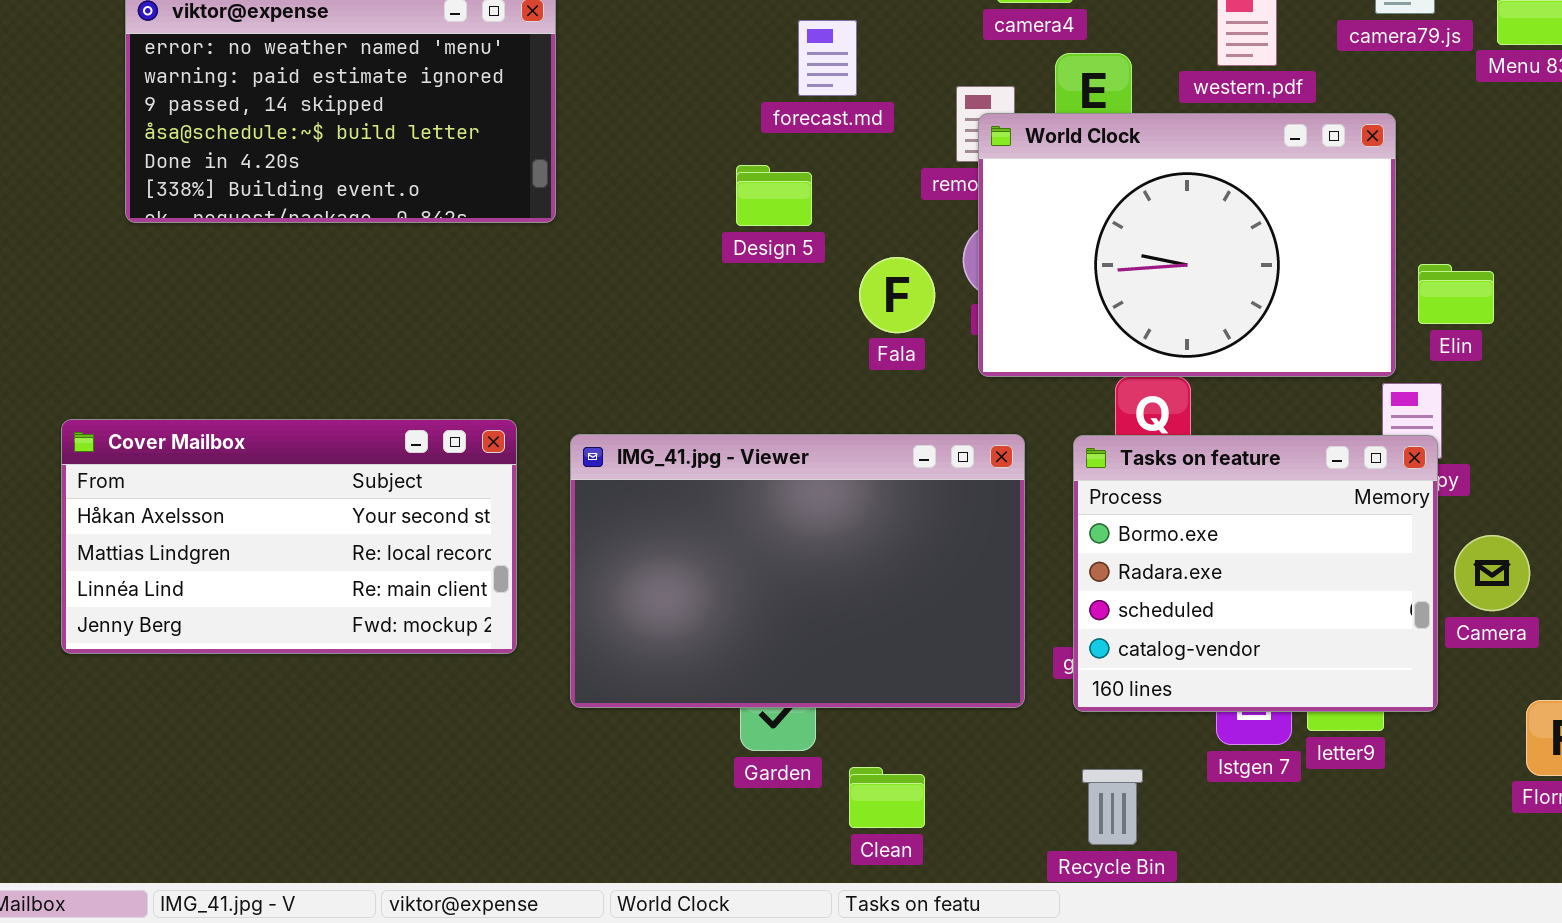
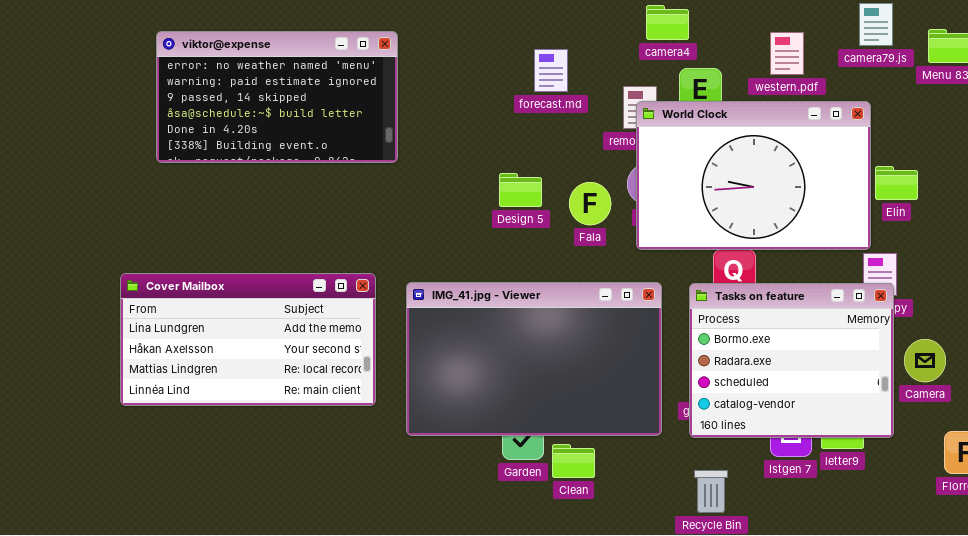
Design 5: [736,165,812,226] -> [499,173,542,207], moved
Elin: [1418,264,1494,324] -> [875,166,918,200], moved
Cover Mailbox: [61,419,517,654] -> [120,273,376,406], scrolled up 1 row
Clean: [849,767,925,828] -> [552,444,595,478], moved

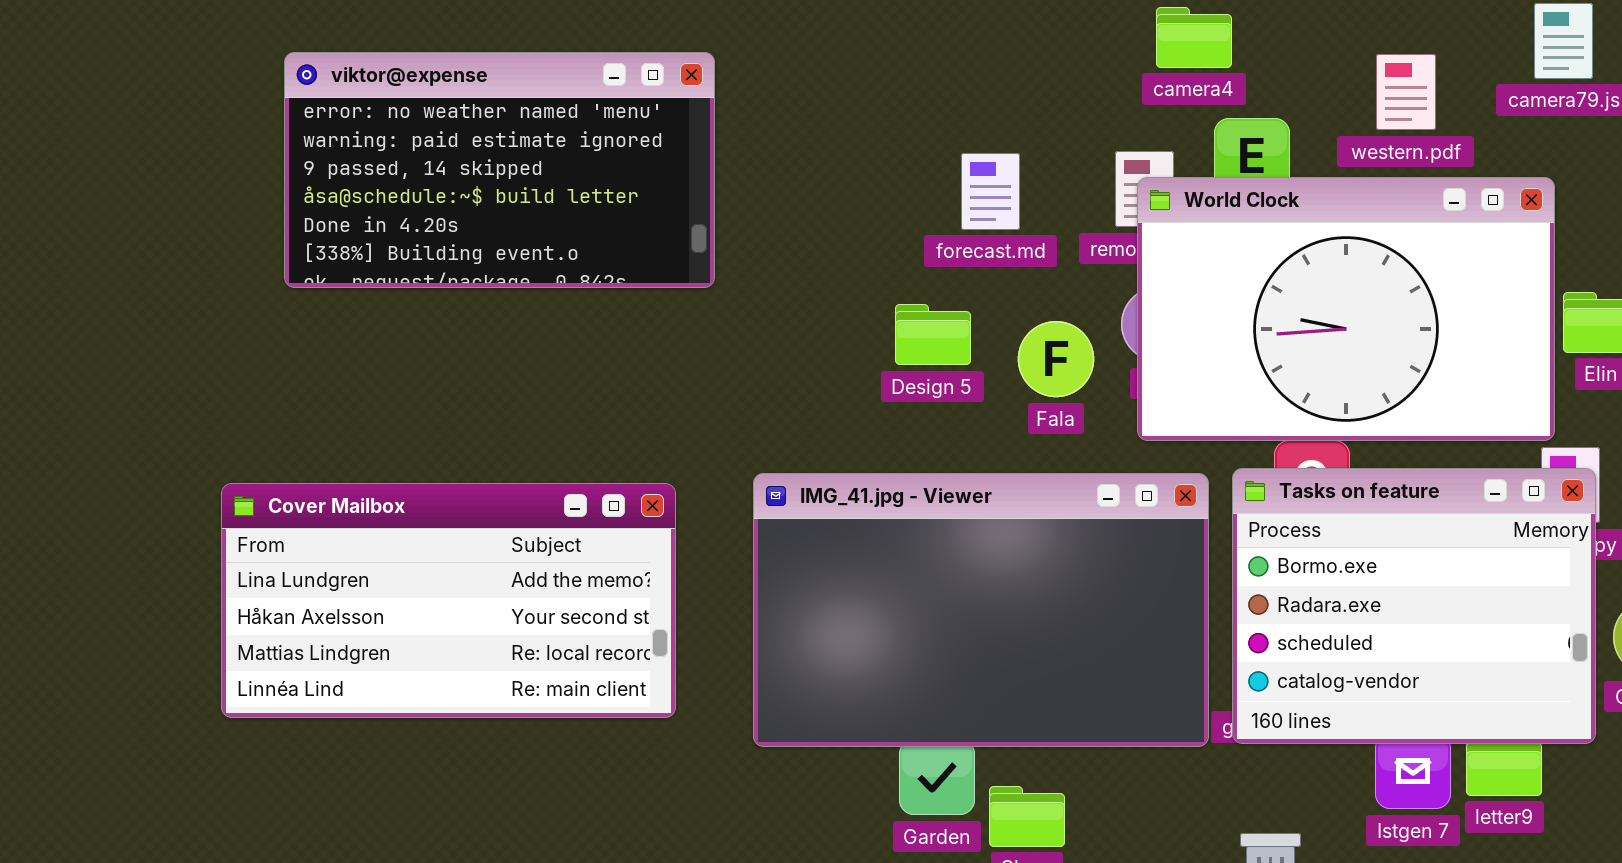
forecast.md: [534,49,568,92] -> [961,153,1020,230], moved
IMG_41.jpg - Viewer: [406,282,662,436] -> [753,473,1209,747], moved
Tasks on feature: [689,283,894,438] -> [1232,468,1596,744], moved

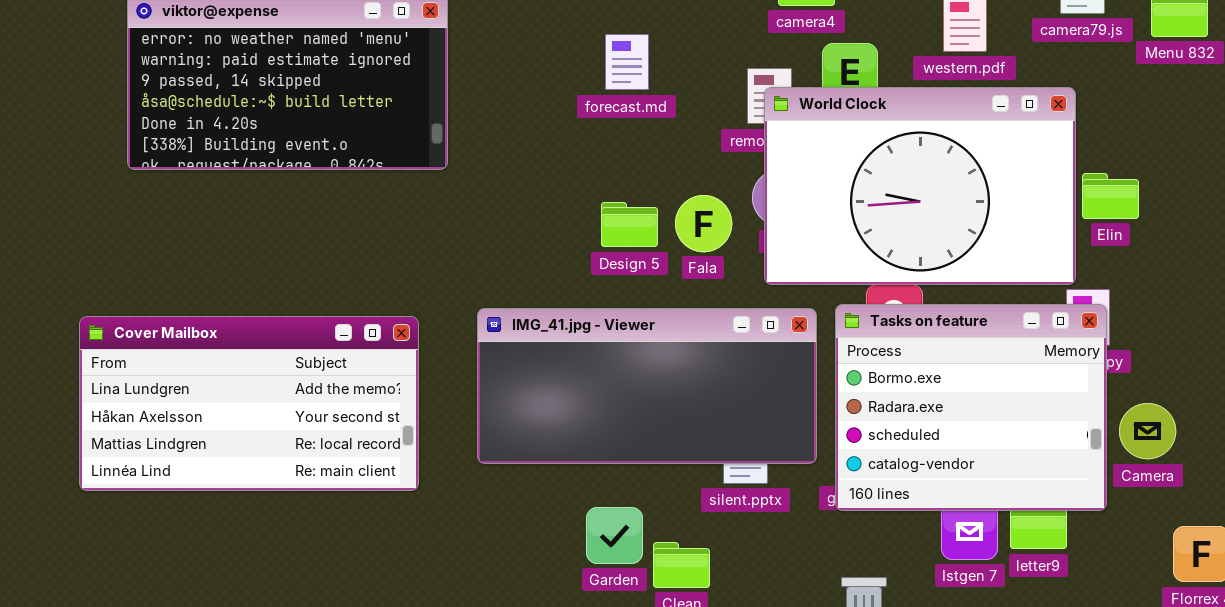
forecast.md: [961,153,1020,230] -> [605,34,649,90], moved
Design 5: [895,304,971,365] -> [601,202,658,247], moved
IMG_41.jpg - Viewer: [753,473,1209,747] -> [477,308,817,464], resized

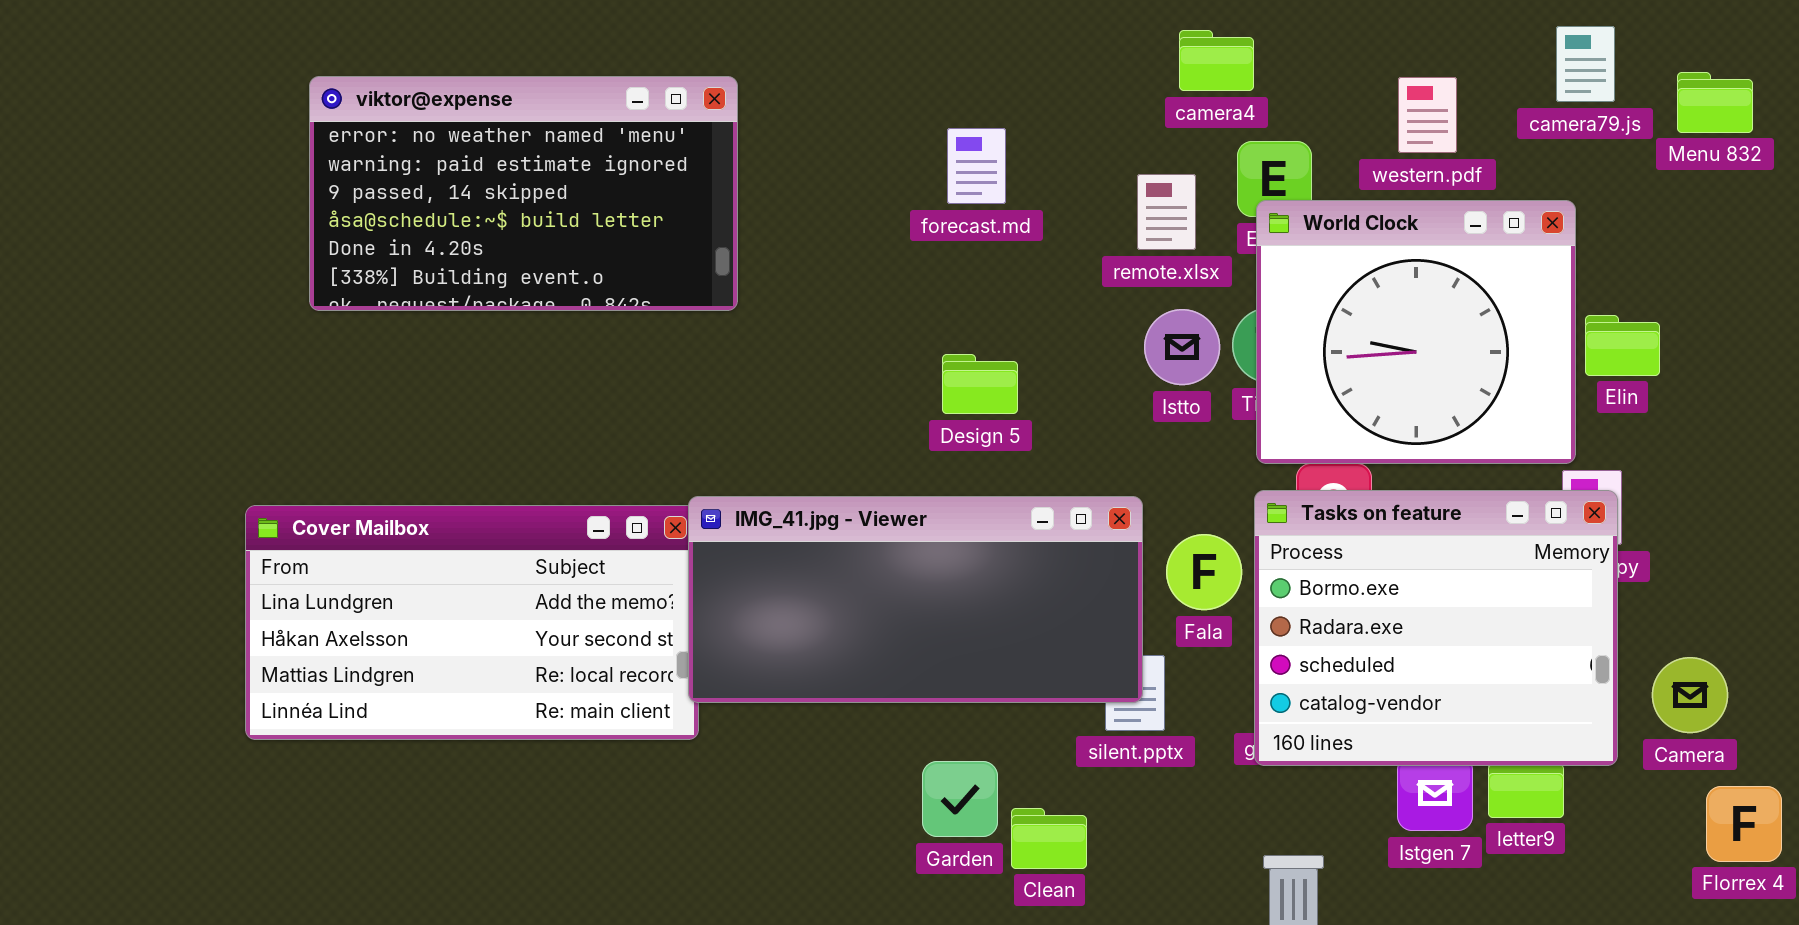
World Clock: [764,87,1076,285] -> [1256,200,1576,464], resized
Fala: [675,195,732,252] -> [1166,534,1242,610], moved
IMG_41.jpg - Viewer: [477,308,817,464] -> [688,496,1143,703], moved
Camera: [1119,403,1176,459] -> [1652,657,1728,733], moved

